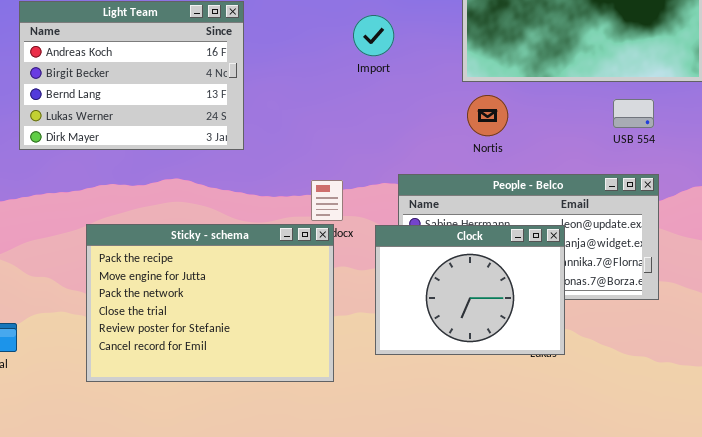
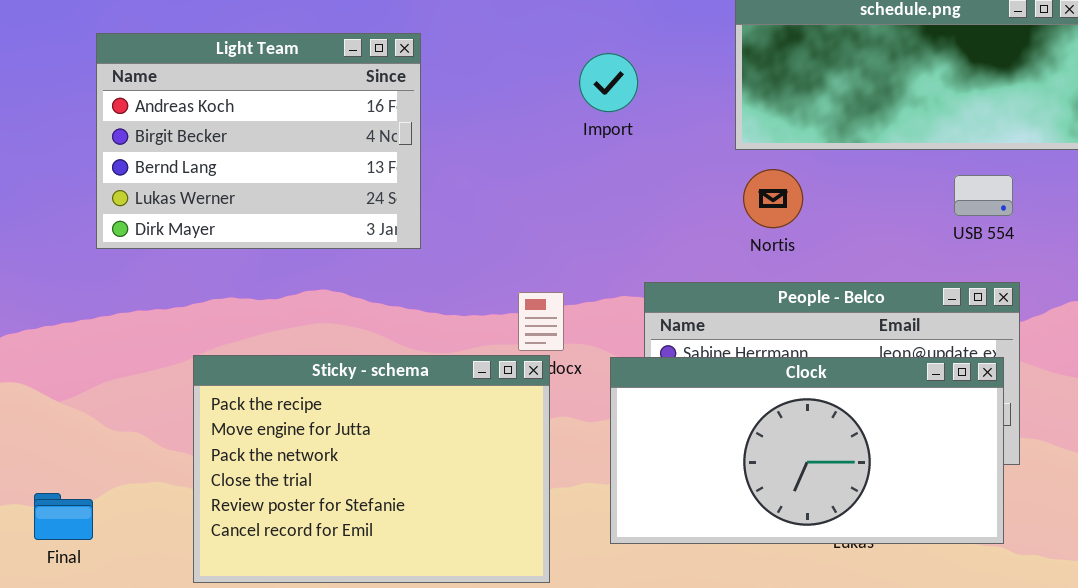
Clock: [375,225,565,355] -> [610,357,1004,544], resized

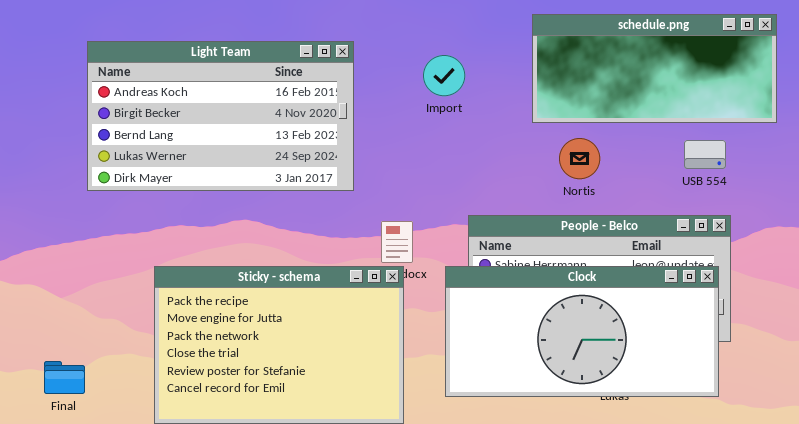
Light Team: [96,33,421,249] -> [87,41,354,191], resized
Nortis: [743,169,803,228] -> [559,138,600,179], moved

